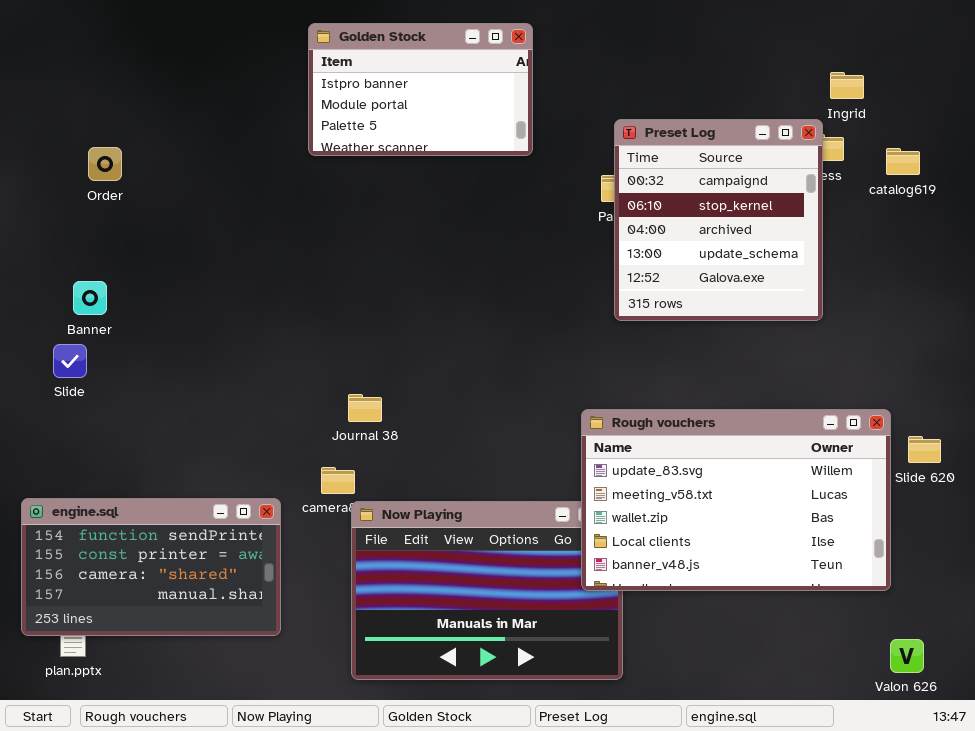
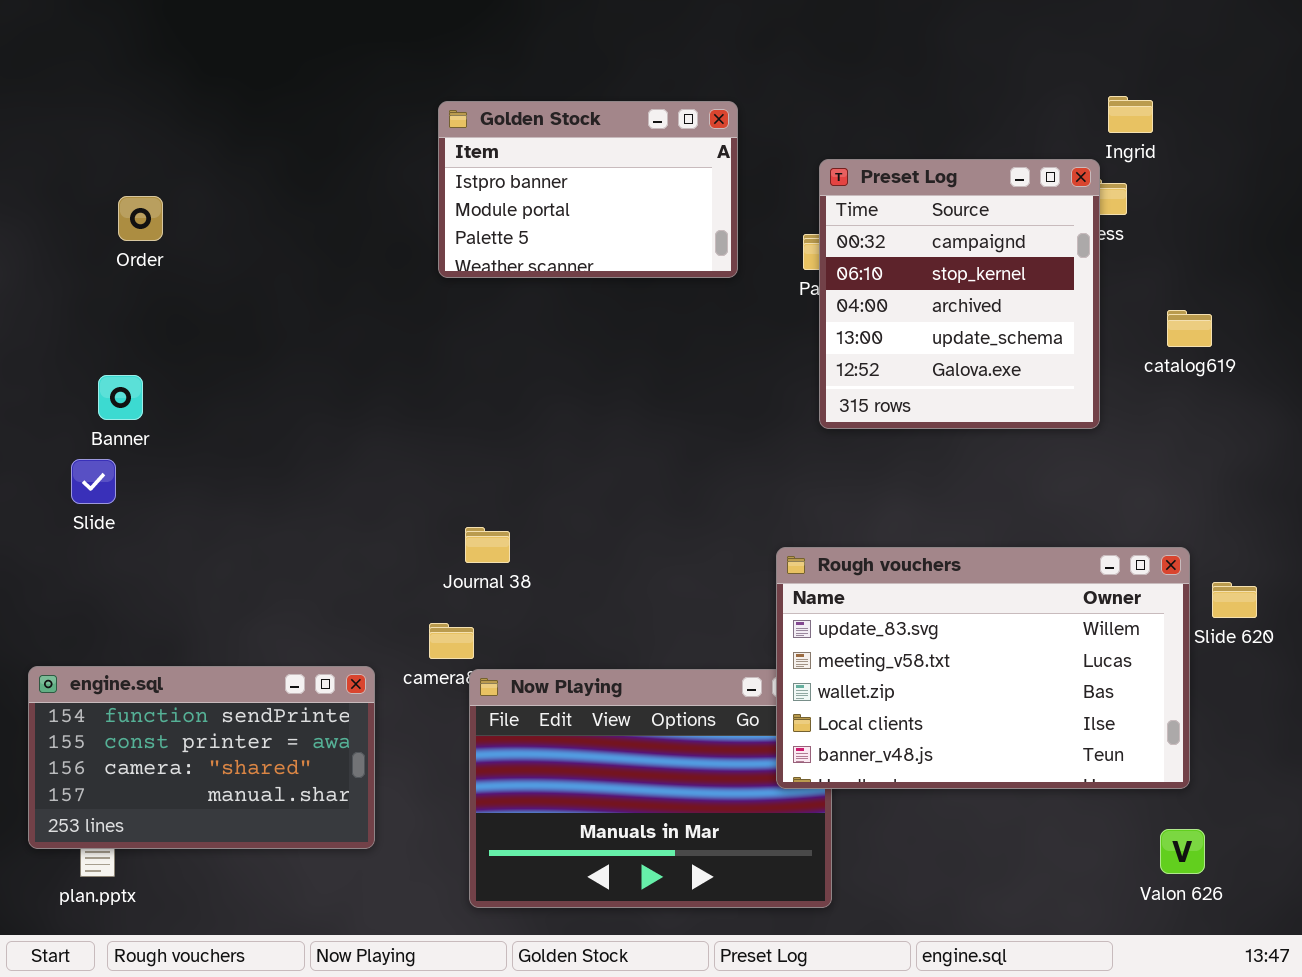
Golden Stock: [308,23,533,156] -> [438,101,738,278], moved
catalog619: [886,148,920,175] -> [1167,310,1212,347], moved
Valon 626: [890,639,924,673] -> [1160,829,1205,874], moved

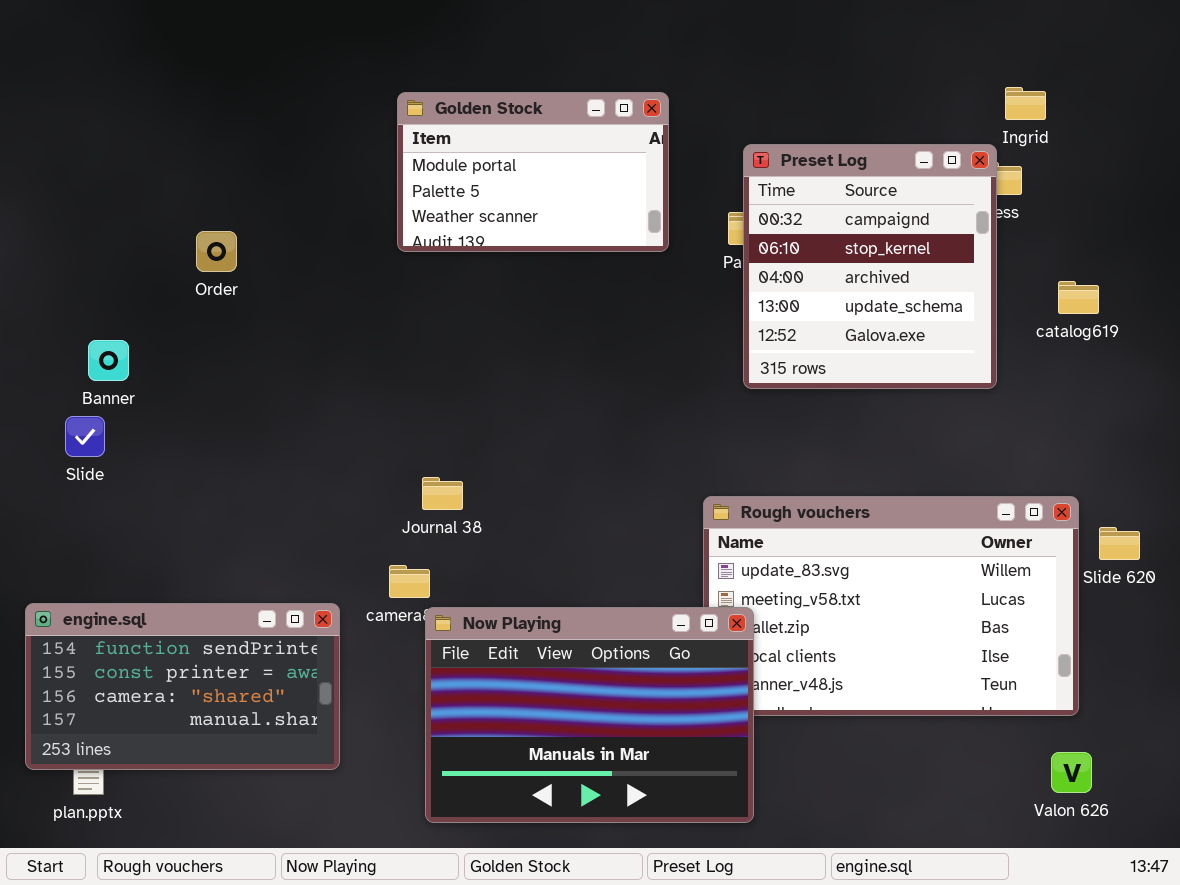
Golden Stock: [438,101,738,278] -> [397,92,669,252], scrolled down 1 row
Order: [118,196,163,241] -> [196,231,237,272], moved
Now Playing: [469,669,832,908] -> [425,607,754,823], raised

